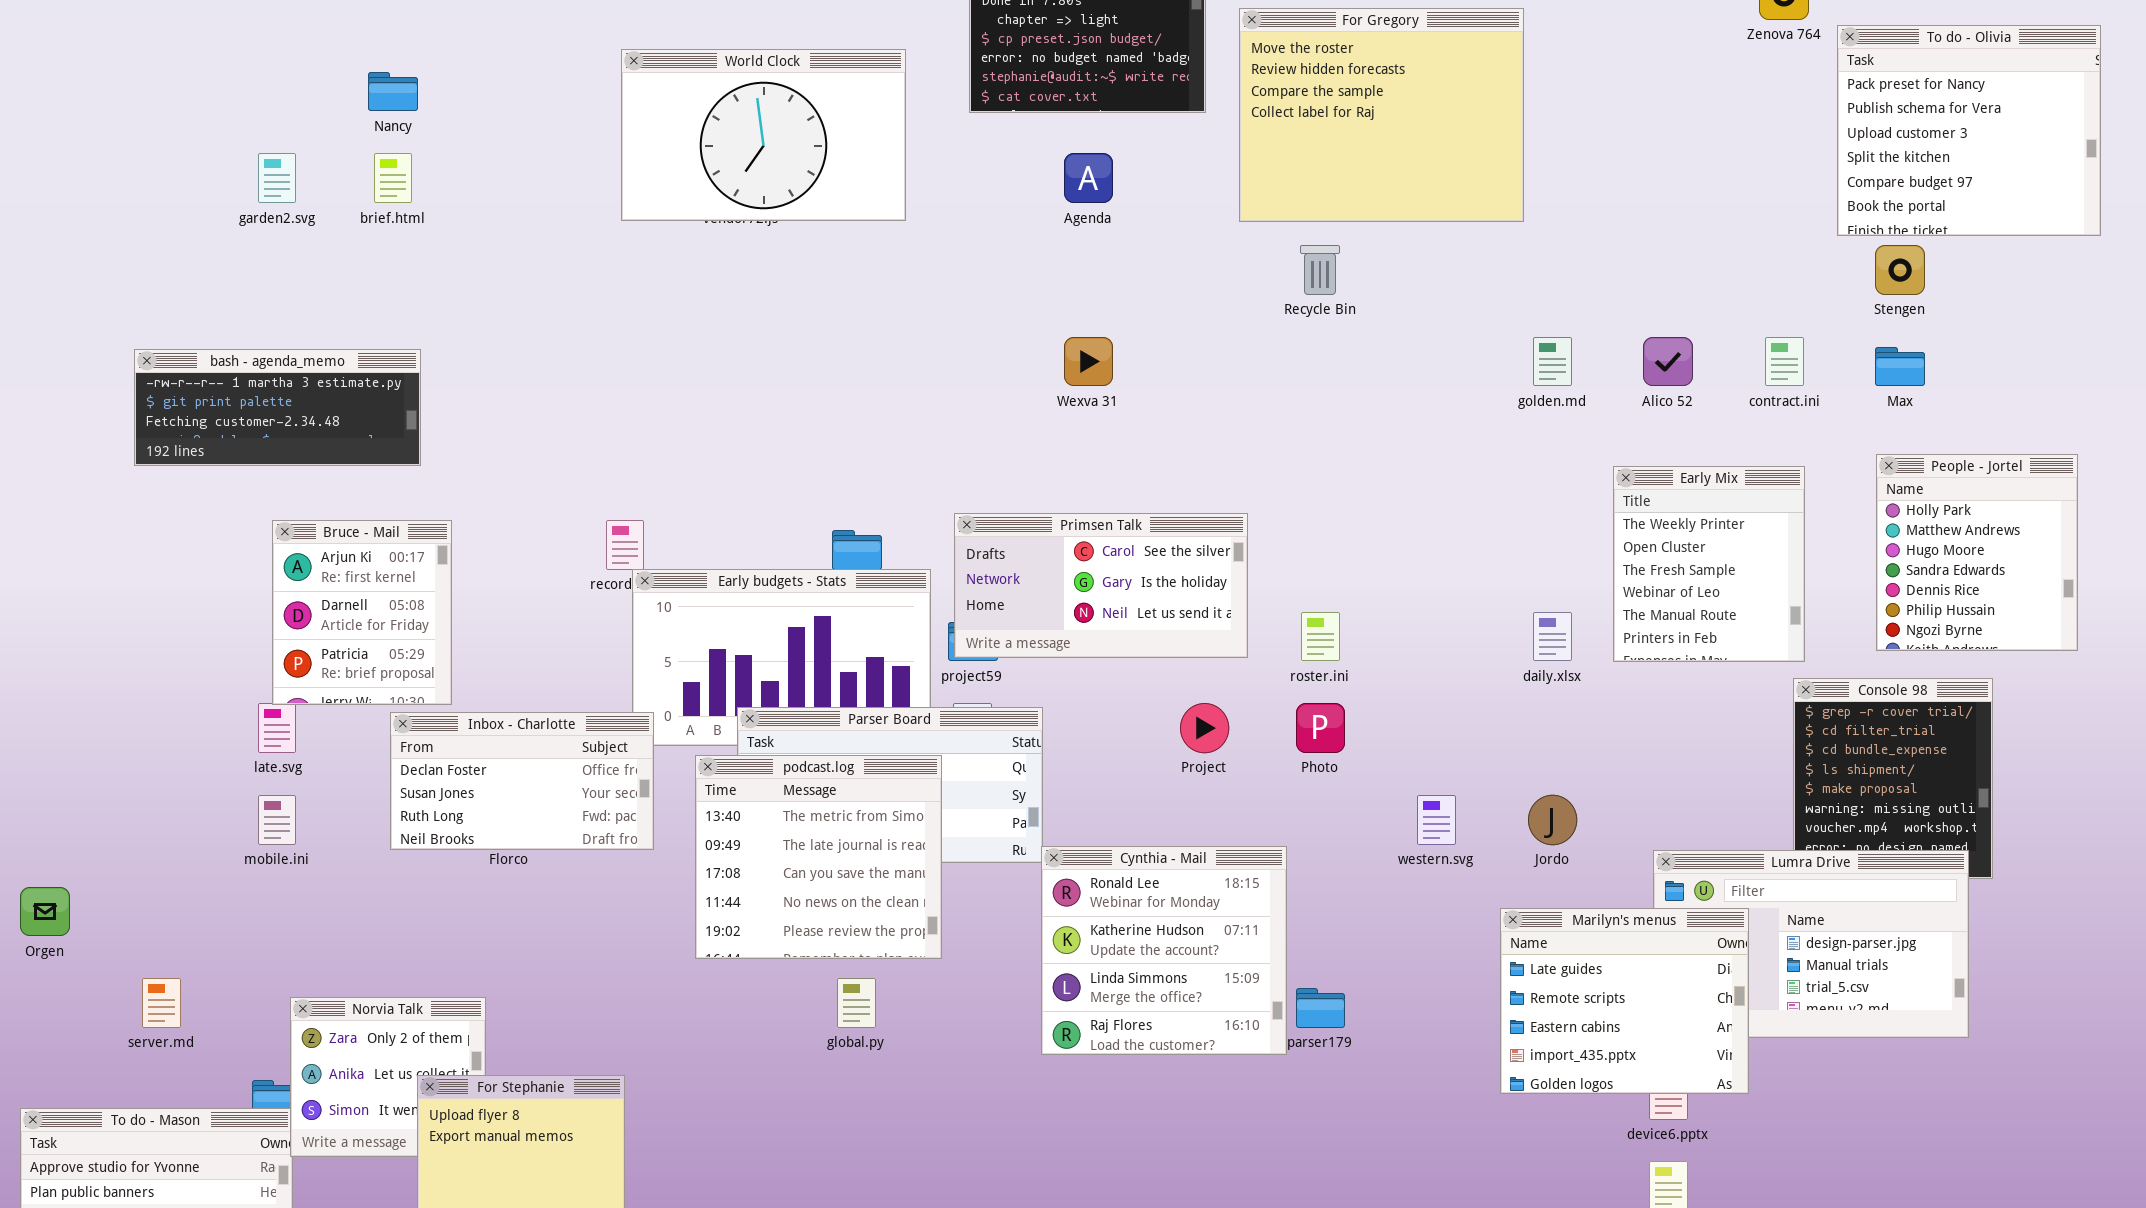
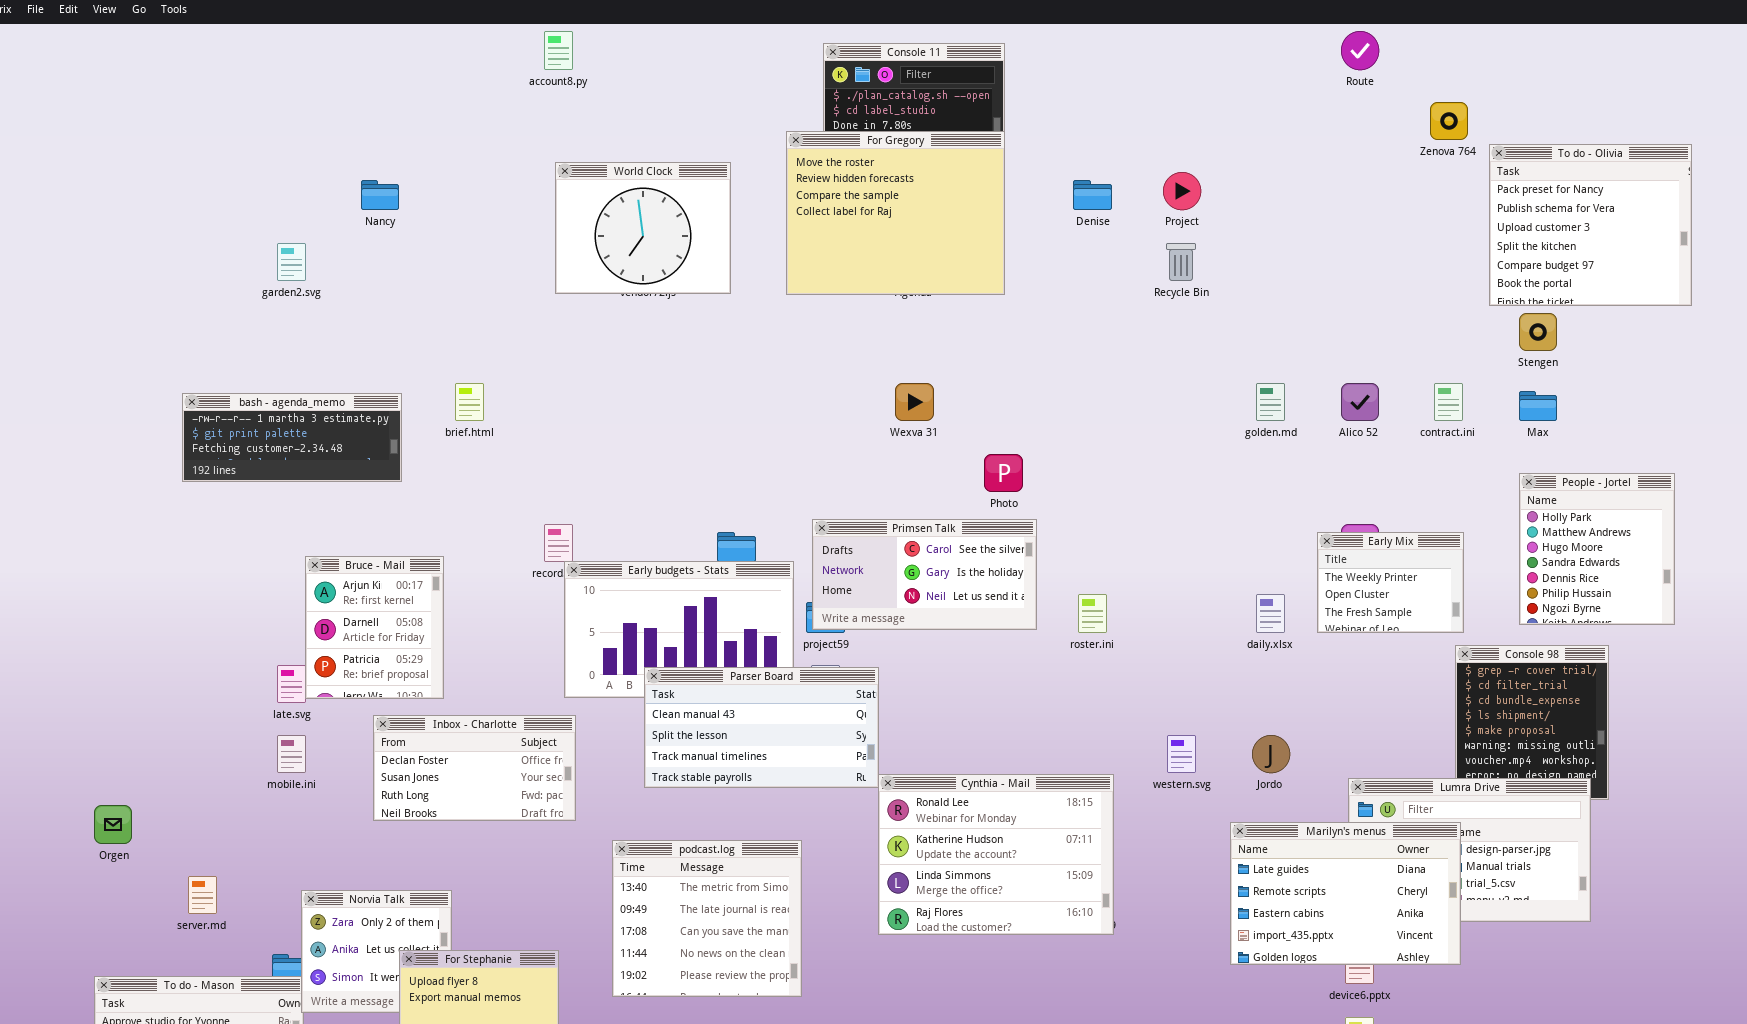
For Gregory: [1239,8,1524,222] -> [786,131,1005,295], moved
World Clock: [621,49,906,221] -> [555,162,731,294], resized
brief.html: [374,153,412,203] -> [455,383,484,421], moved
Recycle Bin: [1300,245,1340,295] -> [1166,243,1196,281], moved
Early Mix: [1613,466,1805,662] -> [1317,532,1464,633], resized
Bruce - Mail: [272,520,452,705] -> [305,556,444,699], moved
Project: [1180,703,1229,753] -> [1163,172,1201,210], moved
Photo: [1296,703,1345,753] -> [984,454,1023,492], moved
Inbox - Charlotte: [390,712,654,850] -> [373,715,576,821], moved
podcast.log: [695,755,942,959] -> [612,840,802,997], moved
Cynthia - Mail: [1041,846,1287,1055] -> [878,774,1114,935], resized
Marilyn's menus: [1500,908,1749,1094] -> [1230,822,1461,965], resized

